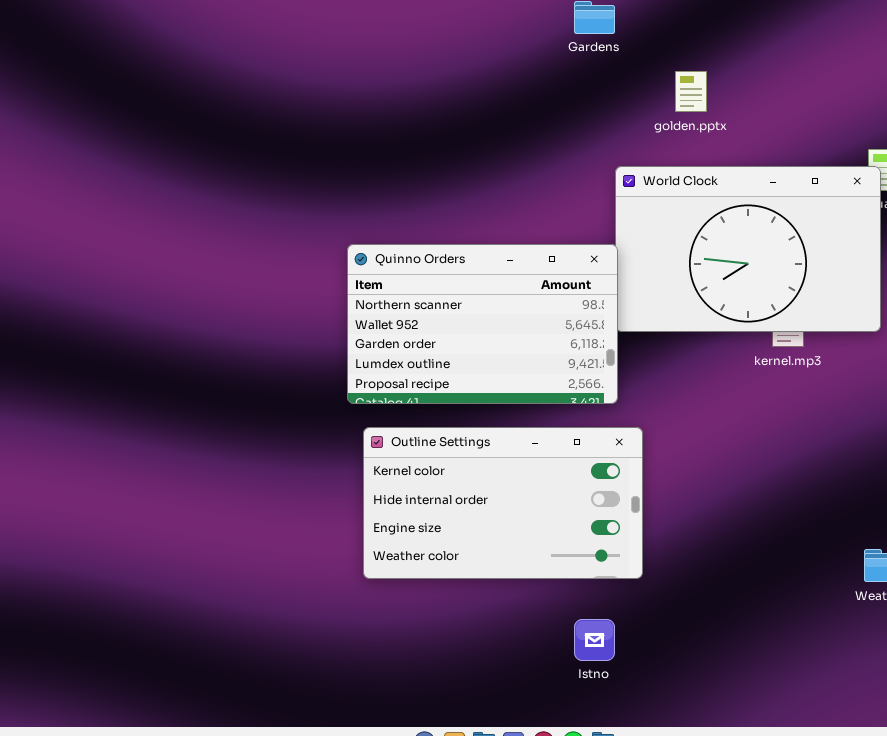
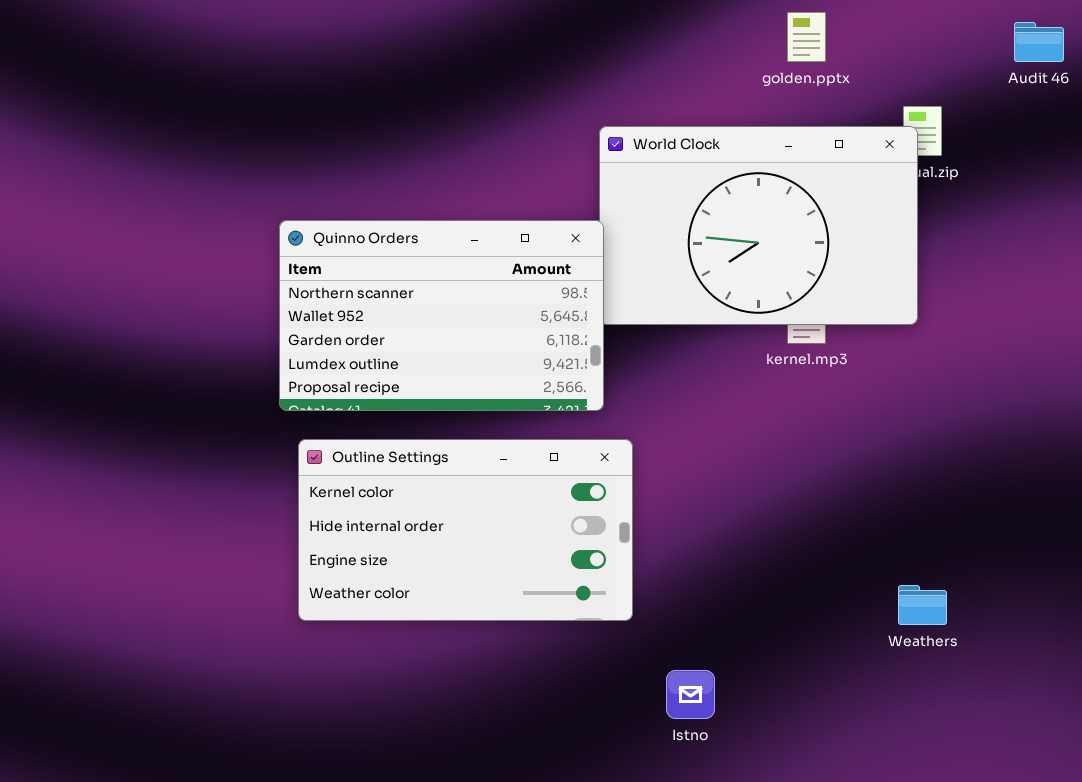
golden.pptx: [675,71,707,112] -> [787,12,826,62], moved
Istno: [574,619,615,661] -> [666,670,715,719], moved

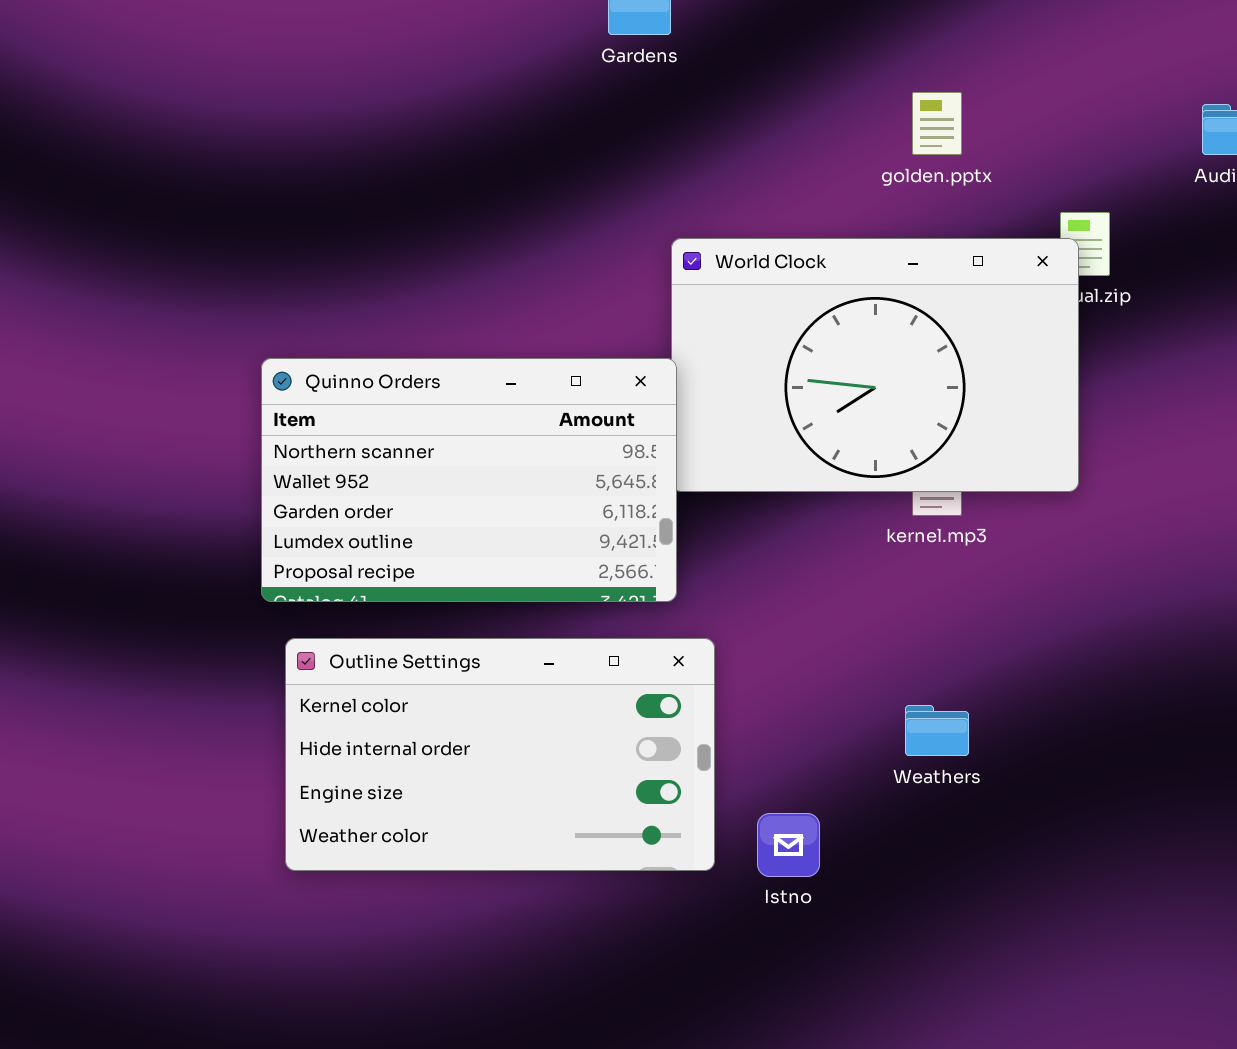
Weathers: [898,585,947,625] -> [905,705,969,756], moved
Istno: [666,670,715,719] -> [757,813,820,877], moved

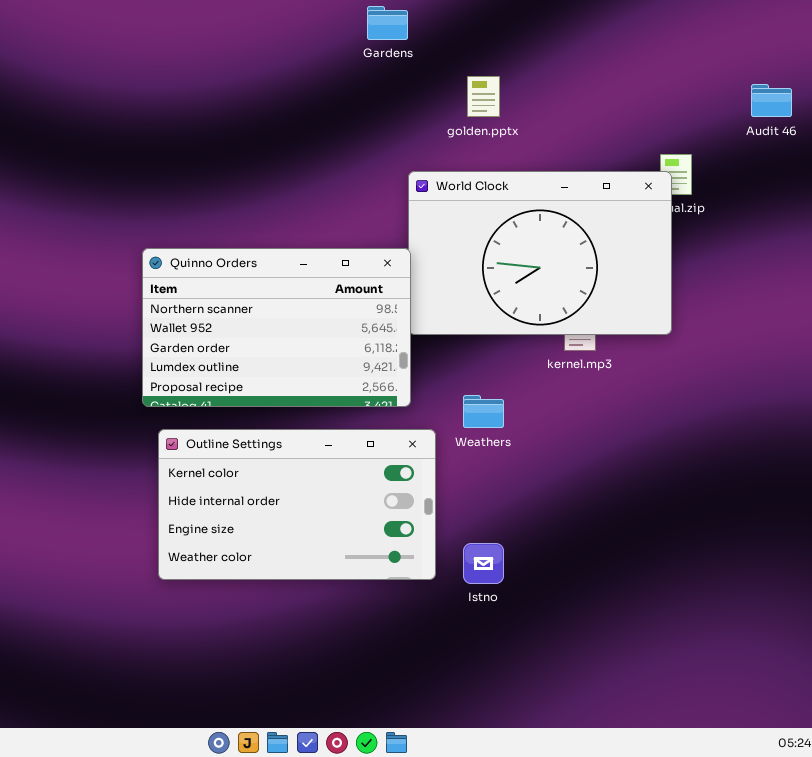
golden.pptx: [912,92,962,155] -> [467,76,500,117], moved
Weathers: [905,705,969,756] -> [463,395,504,428], moved

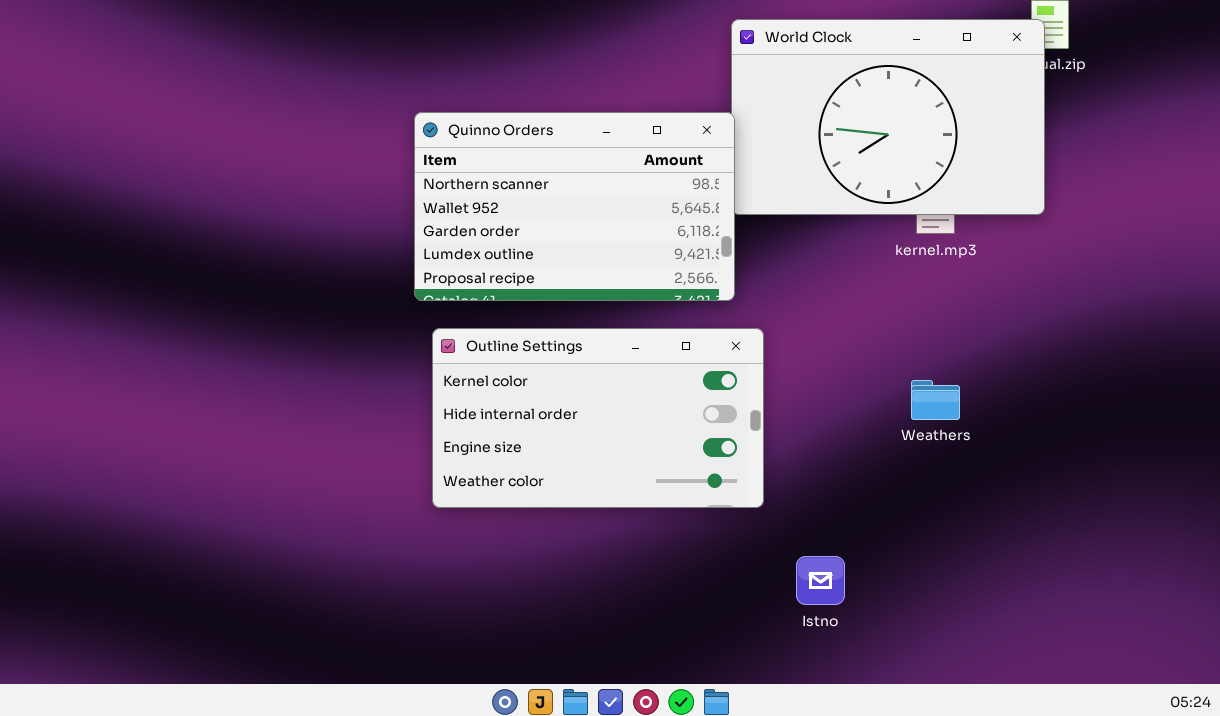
Weathers: [463,395,504,428] -> [911,380,960,420], moved
Istno: [463,543,504,584] -> [796,556,845,605], moved

